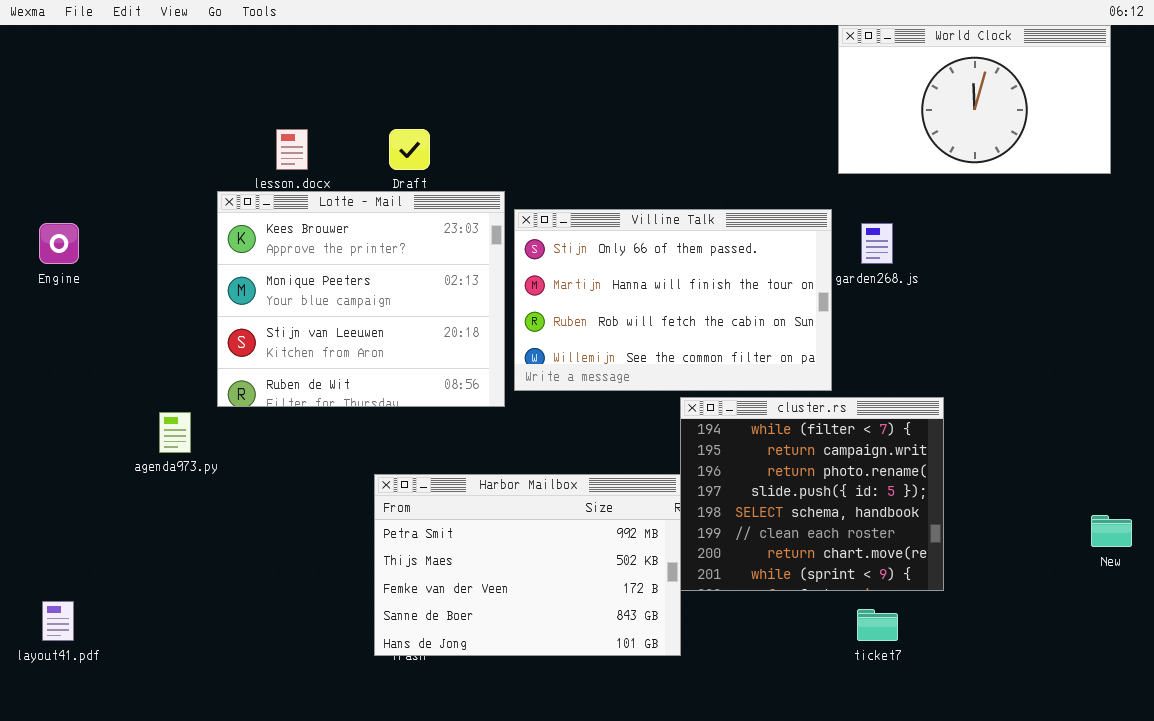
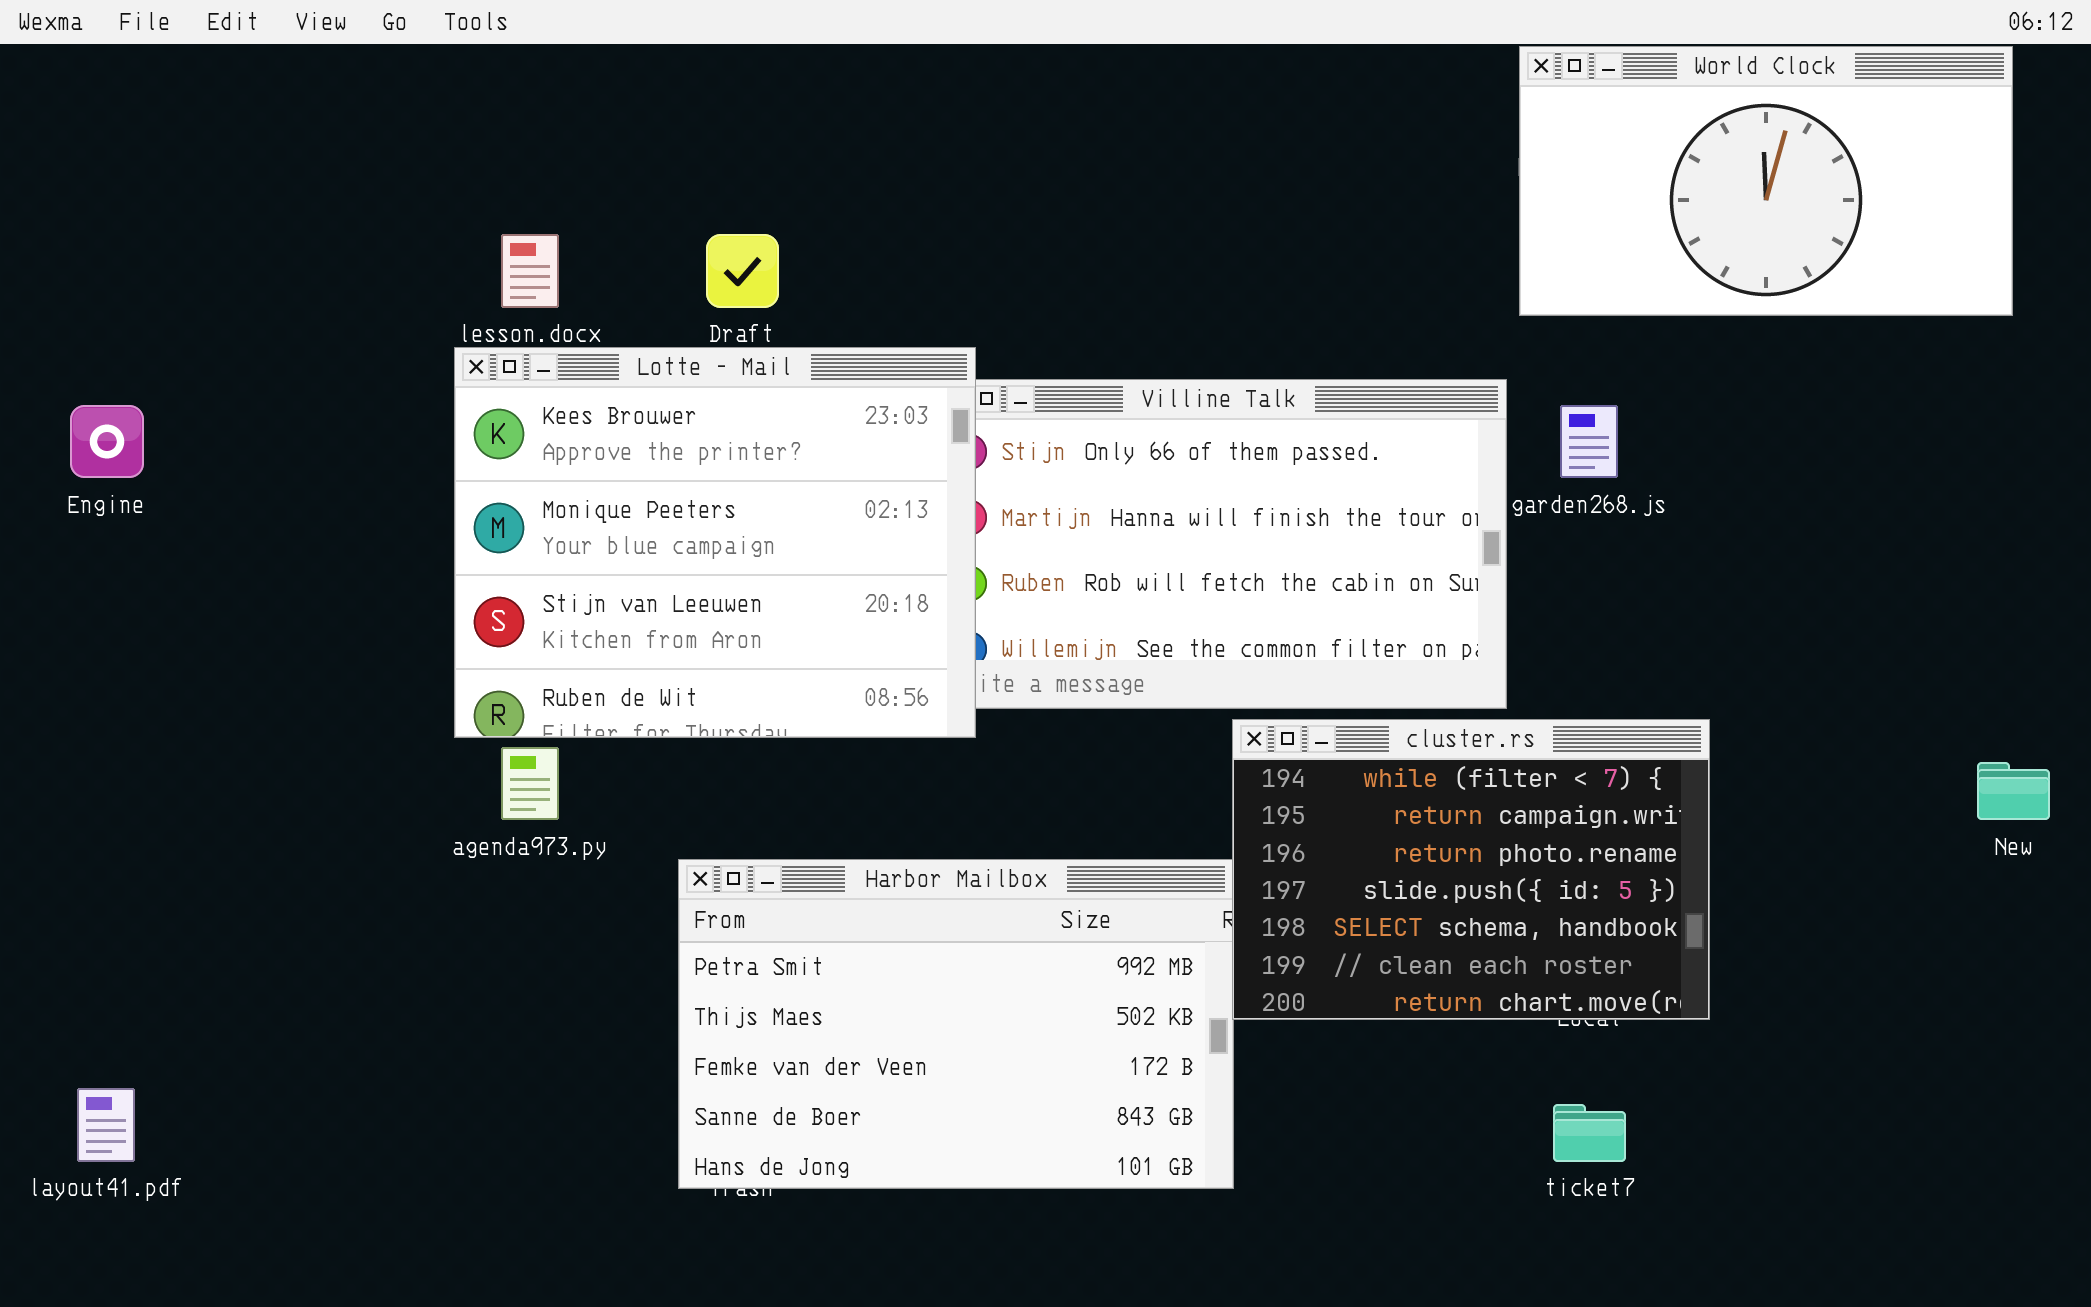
Lotte - Mail: [217,191,505,407] -> [454,347,976,738], moved
cluster.rs: [680,397,944,591] -> [1232,719,1710,1020], resized
agenda973.py: [159,412,191,453] -> [501,747,559,820], moved
New: [1091,515,1132,547] -> [1977,762,2050,820], moved

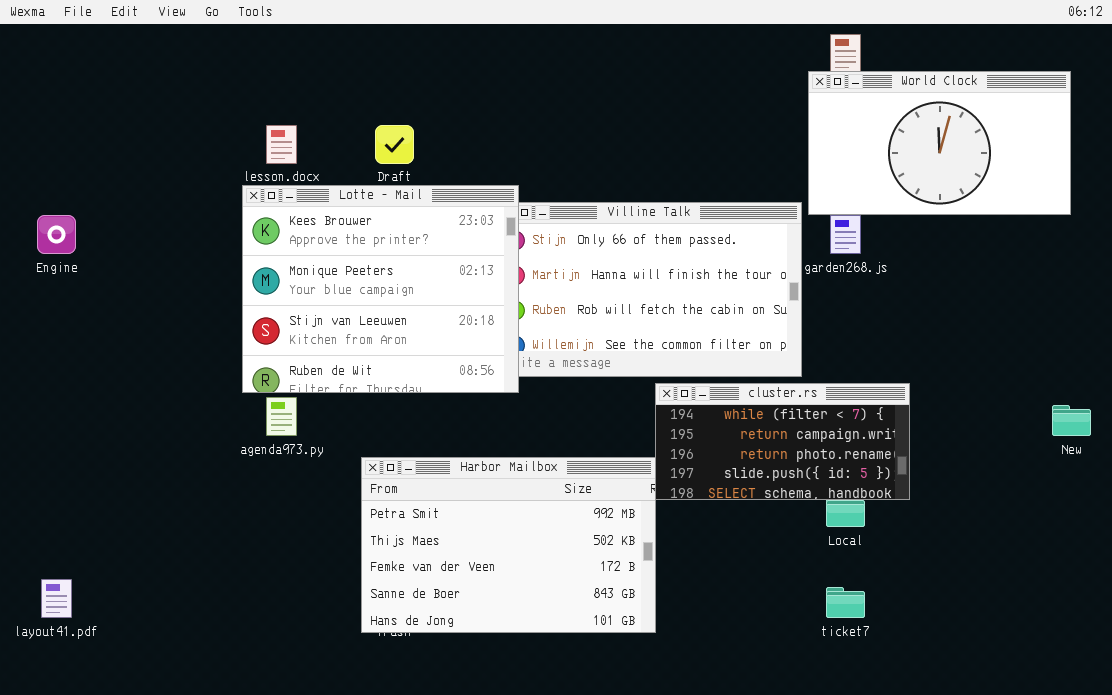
World Clock: [1519,46,2013,316] -> [808,71,1071,215], moved
cluster.rs: [1232,719,1710,1020] -> [655,383,910,500], resized

